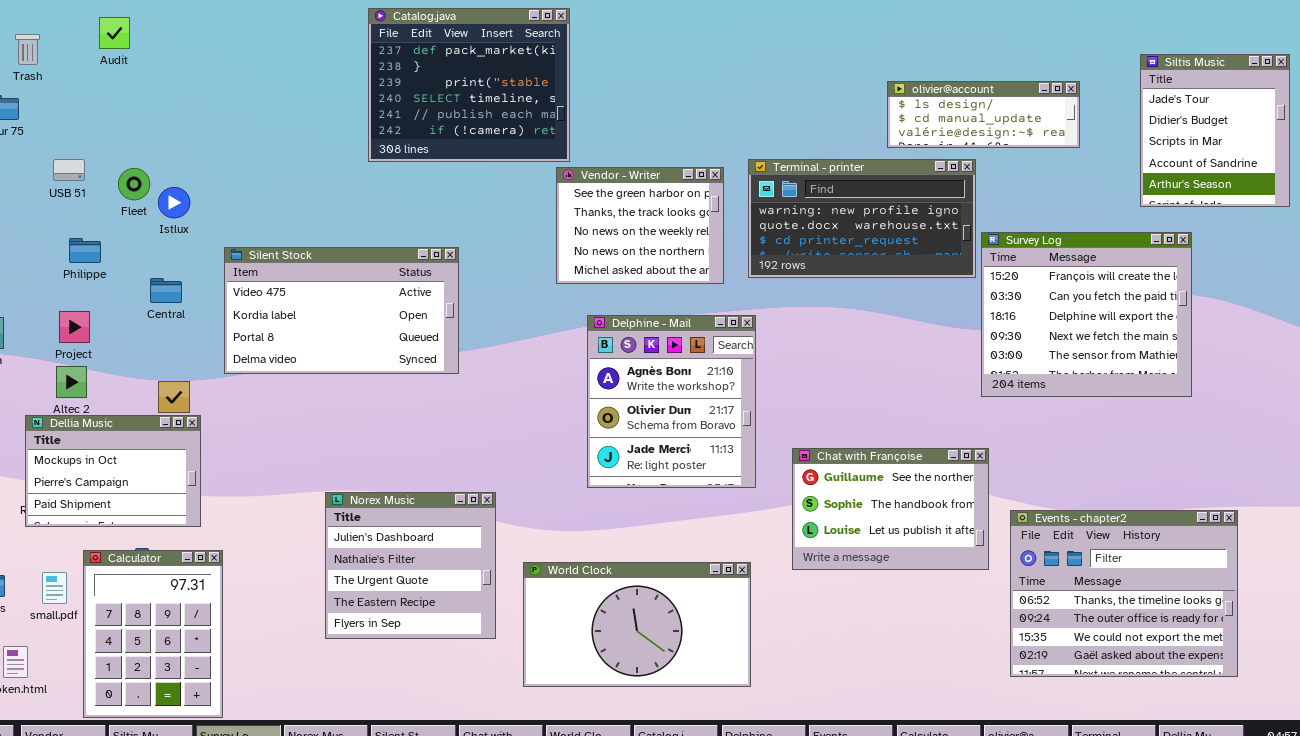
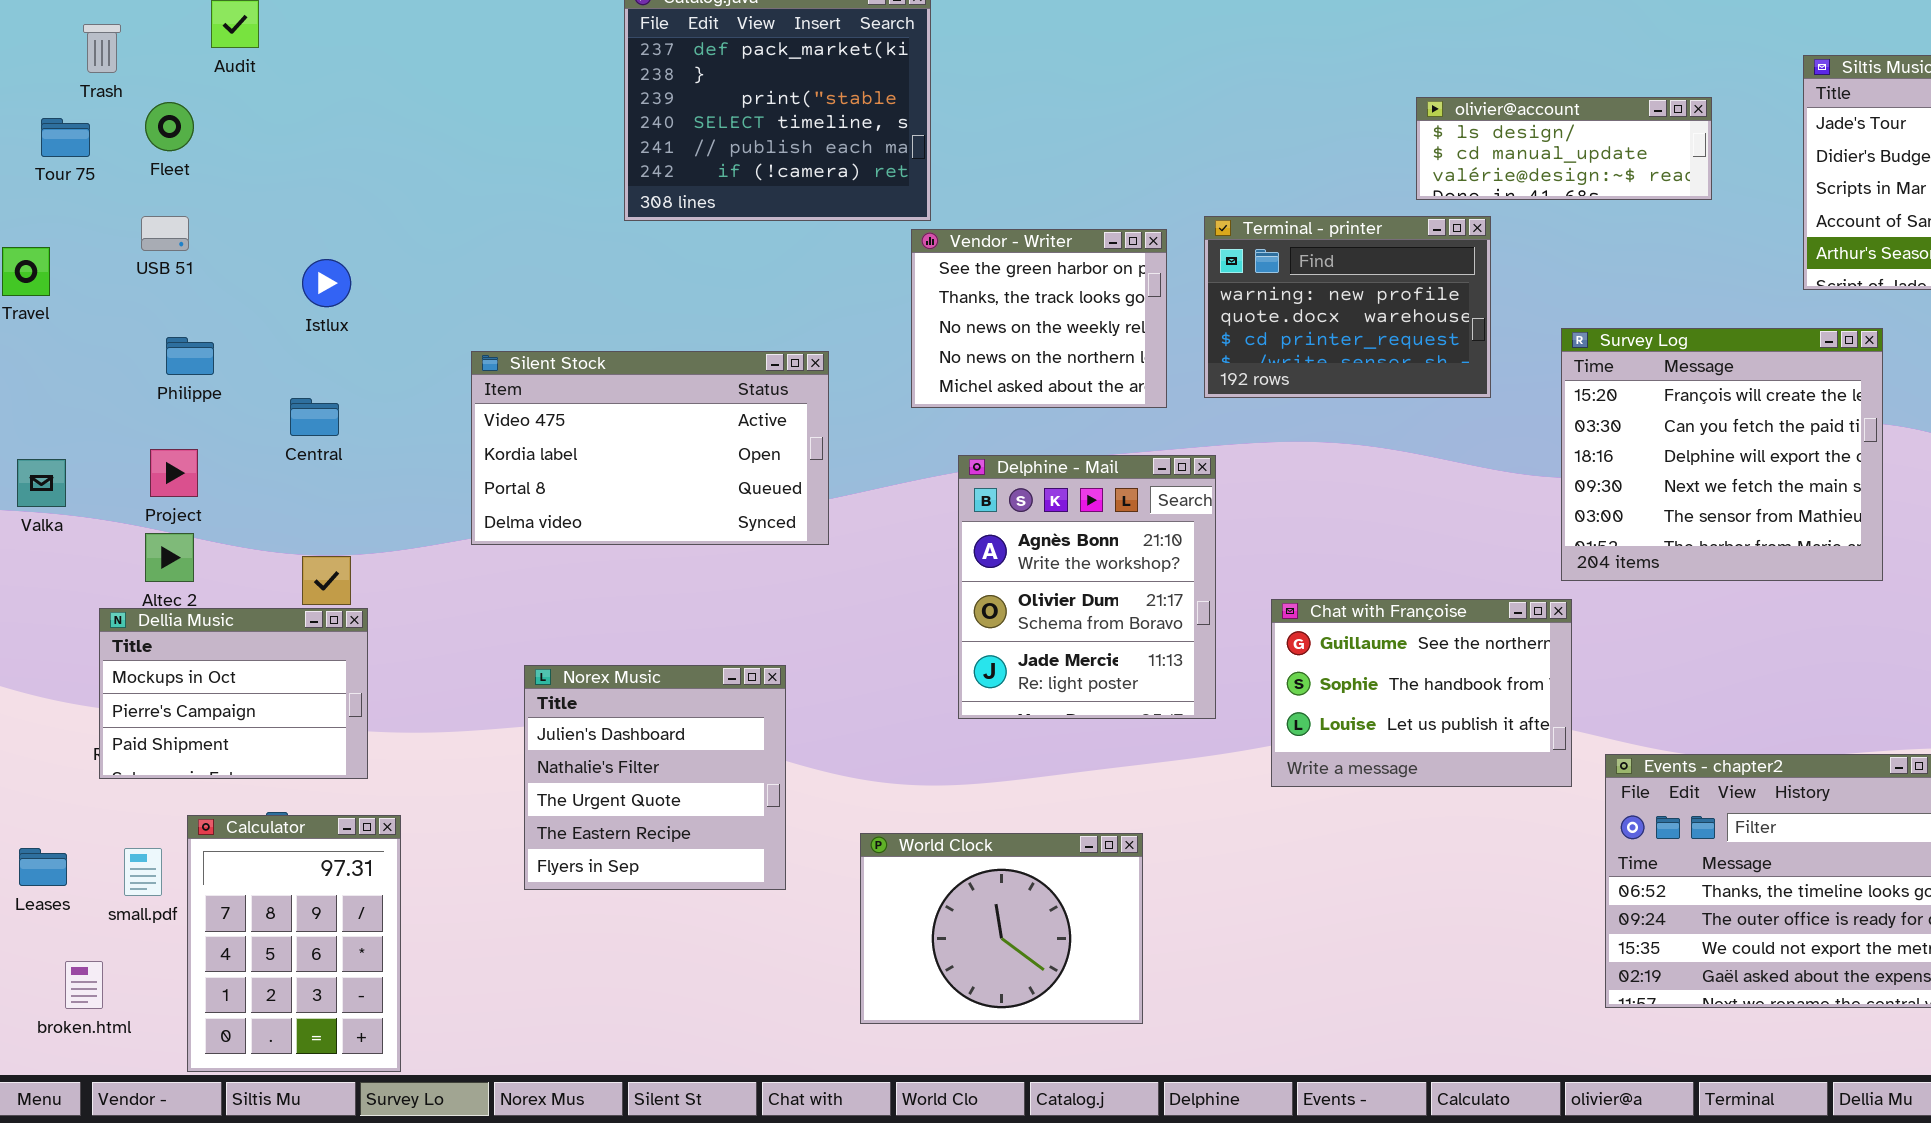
Terminal - printer: [748,159,976,278] -> [1204,216,1491,398], resized
Fleet: [118,168,150,200] -> [145,102,194,151], moved
Silent Stock: [224,247,459,374] -> [471,351,829,545], moved
Chat with Françoise: [792,448,989,570] -> [1271,599,1572,787], moved
Norex Music: [325,492,496,639] -> [524,665,786,890], moved
World Clock: [523,562,751,687] -> [860,833,1143,1024], resized

